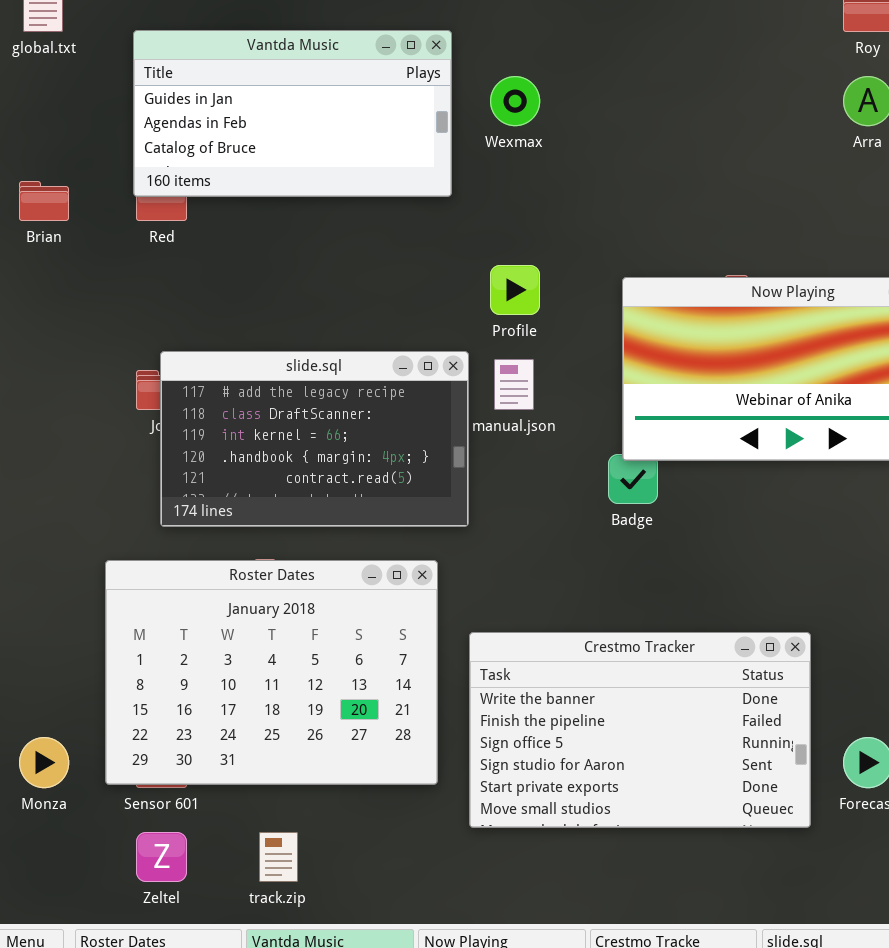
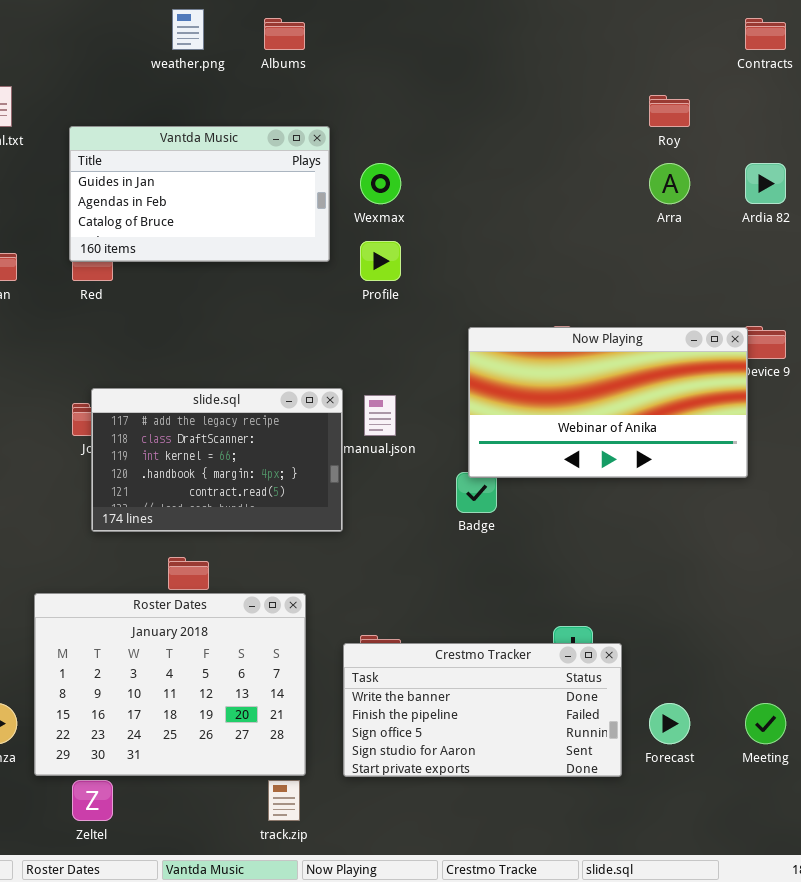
Profile: [490,265,540,315] -> [360,241,401,281], moved
Roster Dates: [105,560,438,785] -> [34,593,306,776], moved
Crestmo Tracker: [469,632,811,828] -> [343,643,622,777], resized
track.zip: [259,832,298,882] -> [268,780,300,821], moved

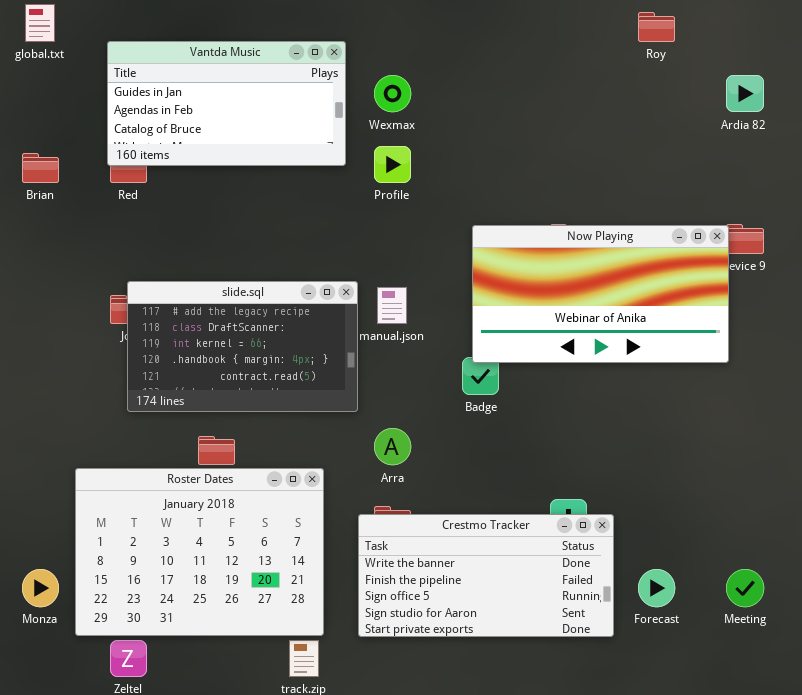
Arra: [649,163,690,204] -> [374,428,411,465], moved

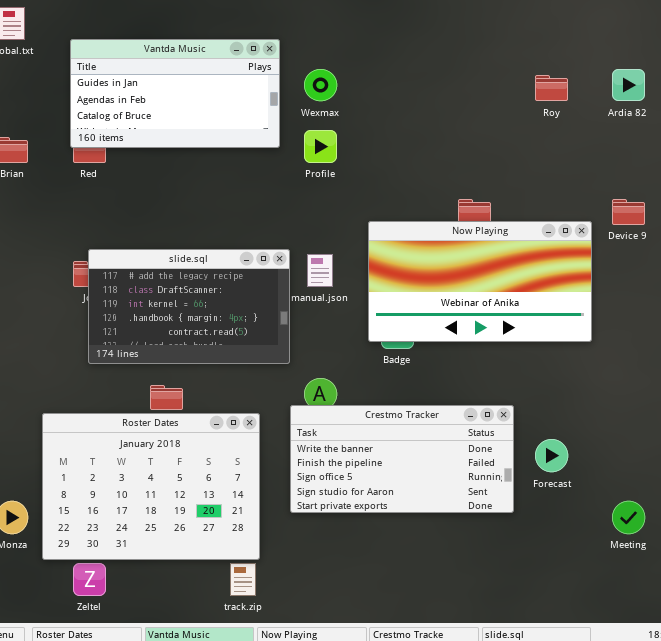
Roy: [638,12,675,42] -> [535,75,568,101], moved
Now Playing: [472,225,729,363] -> [368,221,592,342], moved
Crestmo Tracker: [358,514,614,637] -> [290,405,514,513], moved
Forecast: [638,569,675,607] -> [535,439,568,472], moved

